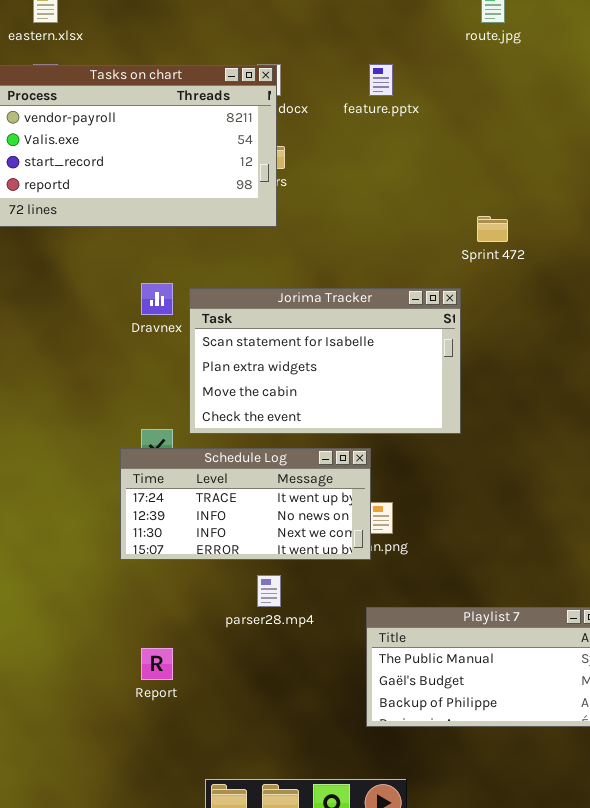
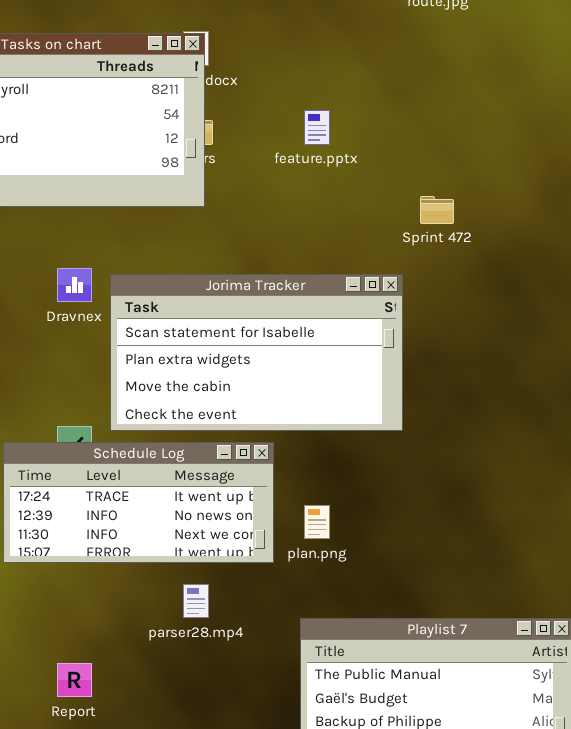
feature.pptx: [369,64,393,96] -> [304,110,330,145], moved
Schedule Log: [120,448,371,560] -> [3,442,274,563], moved

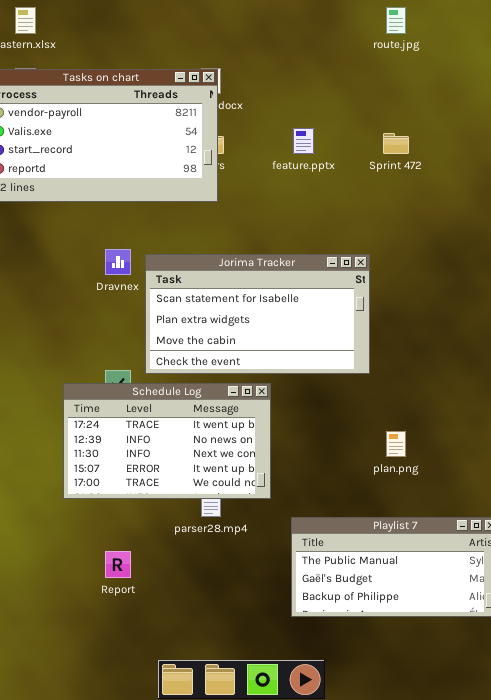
Sprint 472: [420,196,454,224] -> [383,133,409,154], moved
Schedule Log: [3,442,274,563] -> [63,383,271,499], resized
plan.png: [304,505,330,539] -> [386,431,406,457], moved

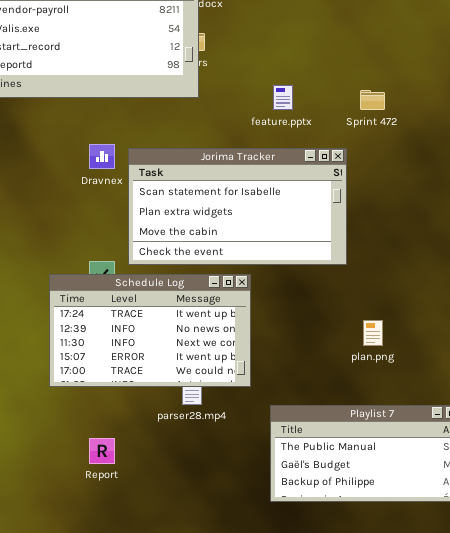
feature.pptx: [293,128,314,154] -> [273,85,293,110], moved
Sprint 472: [383,133,409,154] -> [360,90,385,110], moved

